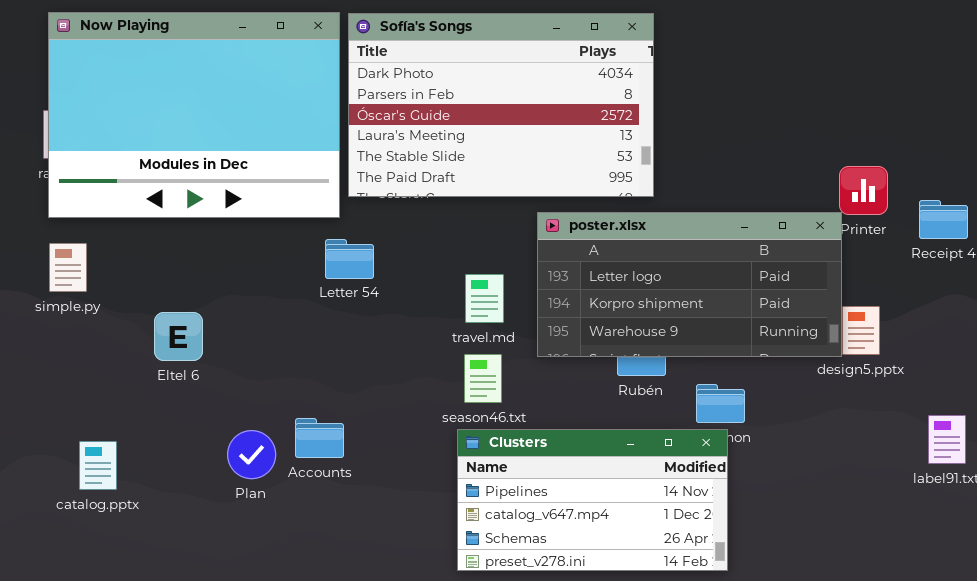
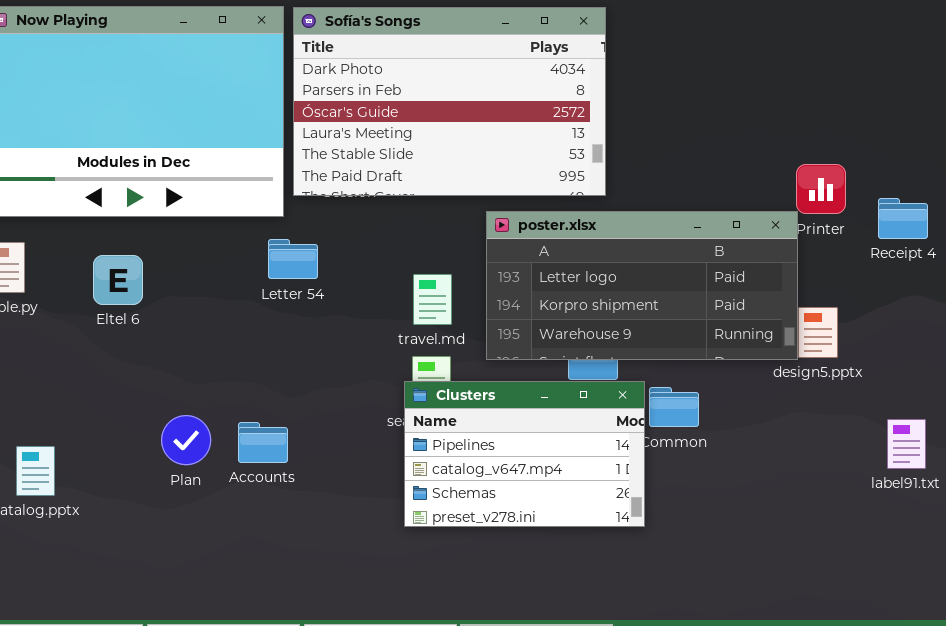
Eltel 6: [154,312,203,361] -> [93,255,143,305], moved
Clusters: [457,429,728,571] -> [404,381,645,527], moved, resized
Plan: [227,430,276,479] -> [161,415,211,465], moved

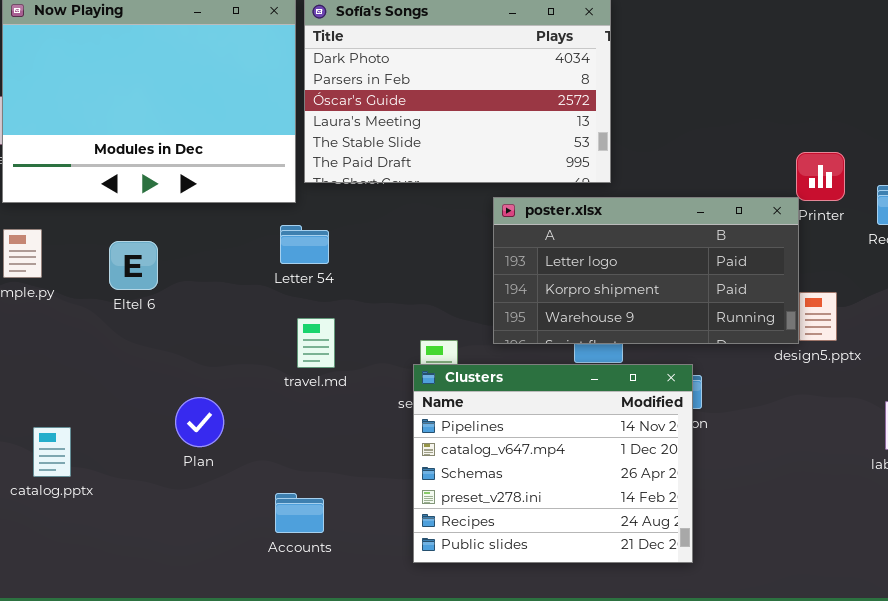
travel.md: [413,274,452,325] -> [297,318,335,368], moved
Clusters: [404,381,645,527] -> [413,364,693,563], resized
Accounts: [238,422,288,463] -> [275,493,324,533], moved

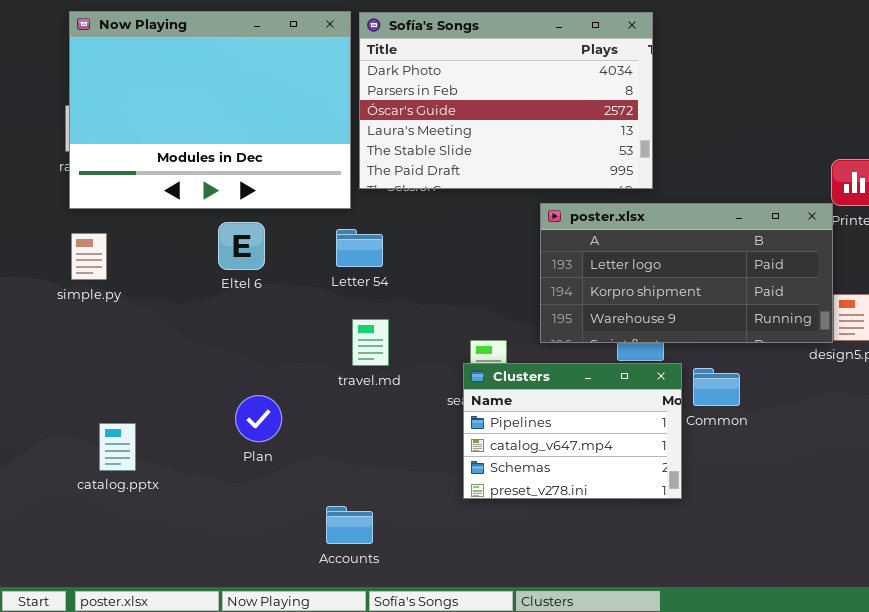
Eltel 6: [109,241,158,290] -> [218,222,265,270], moved
Clusters: [413,364,693,563] -> [463,363,682,499], resized
Accounts: [275,493,324,533] -> [326,506,373,544], moved

